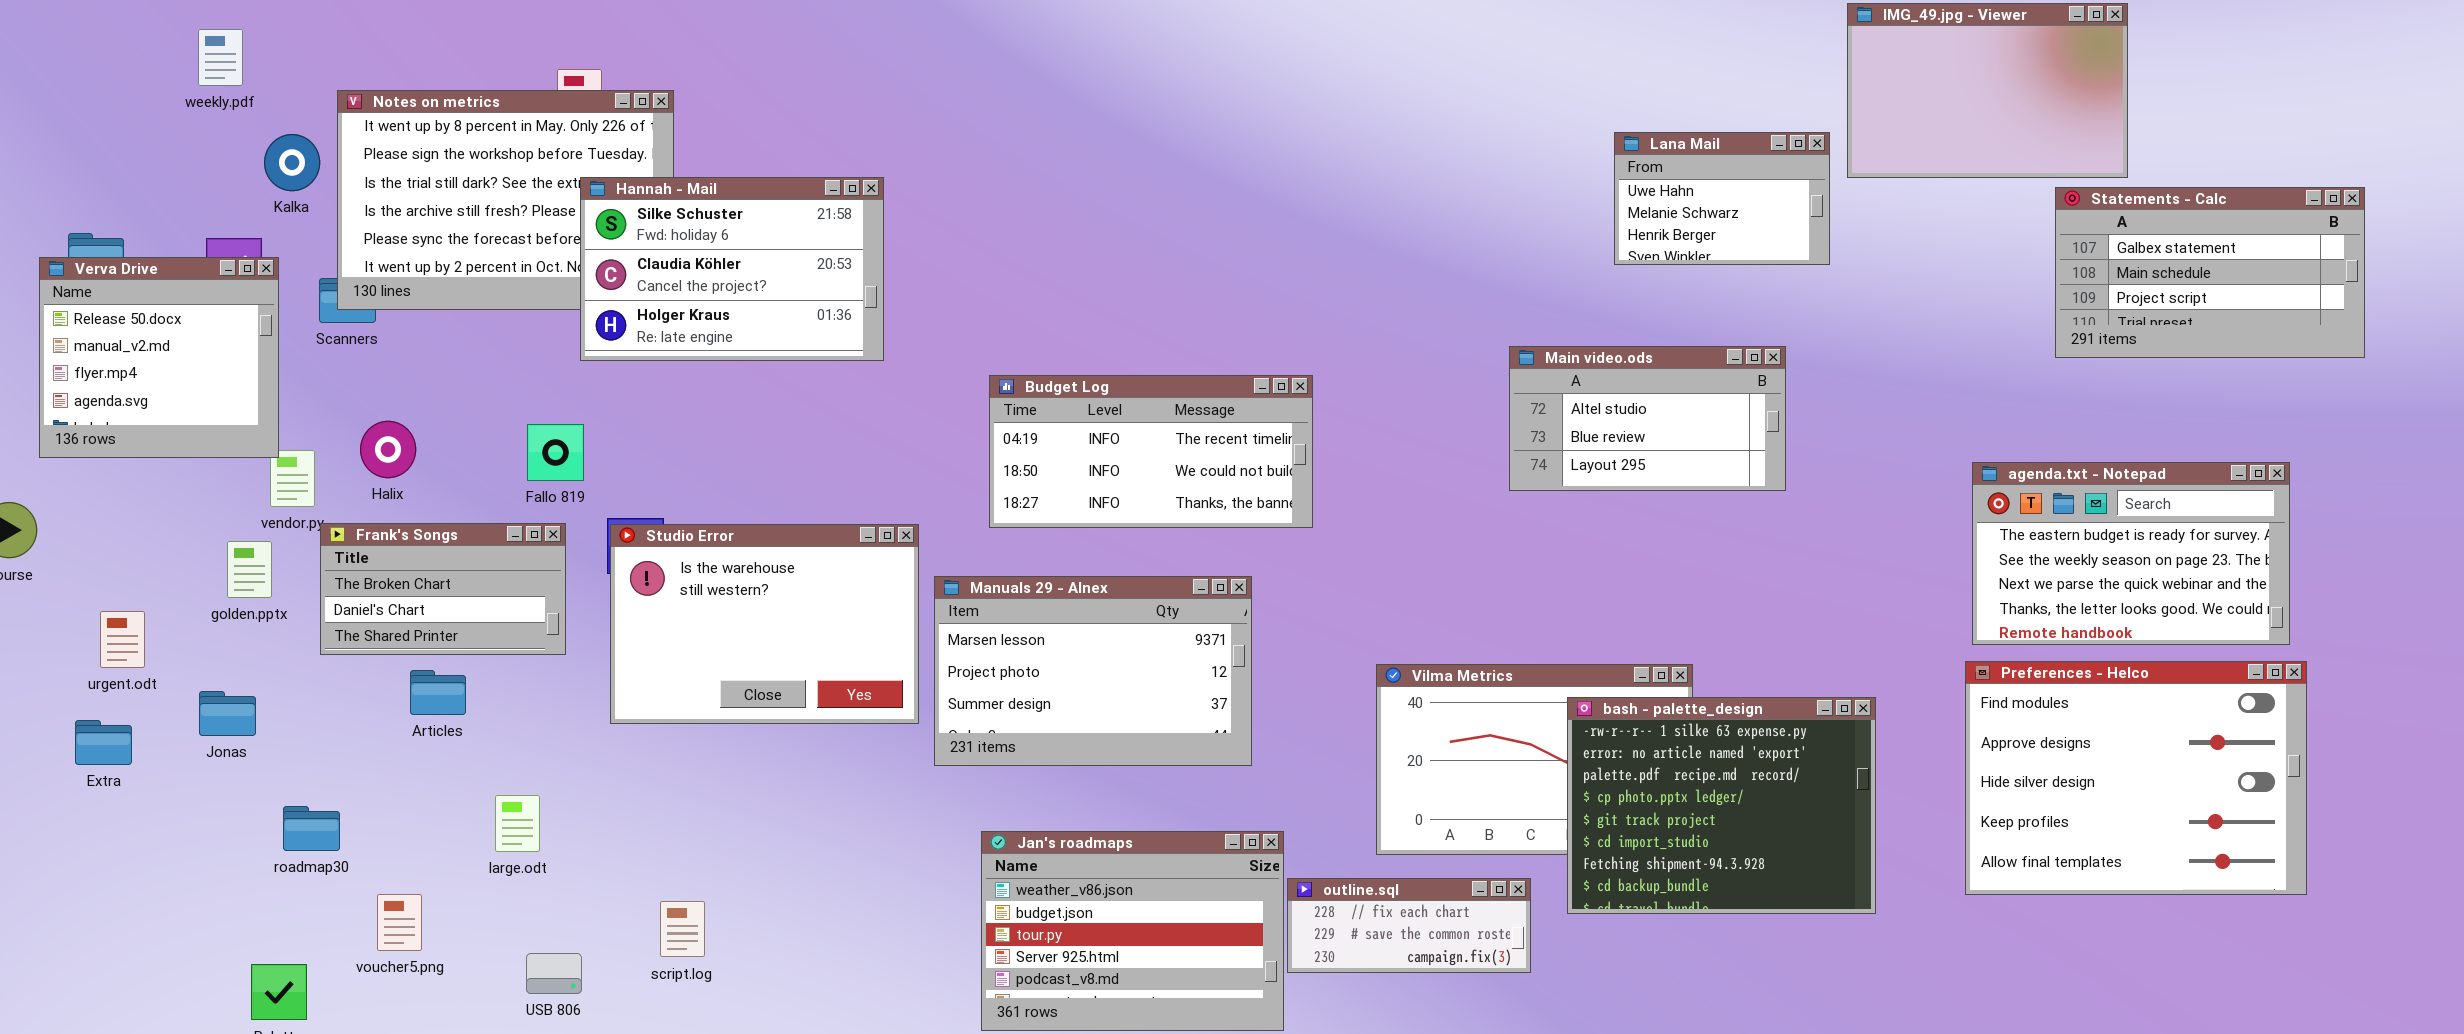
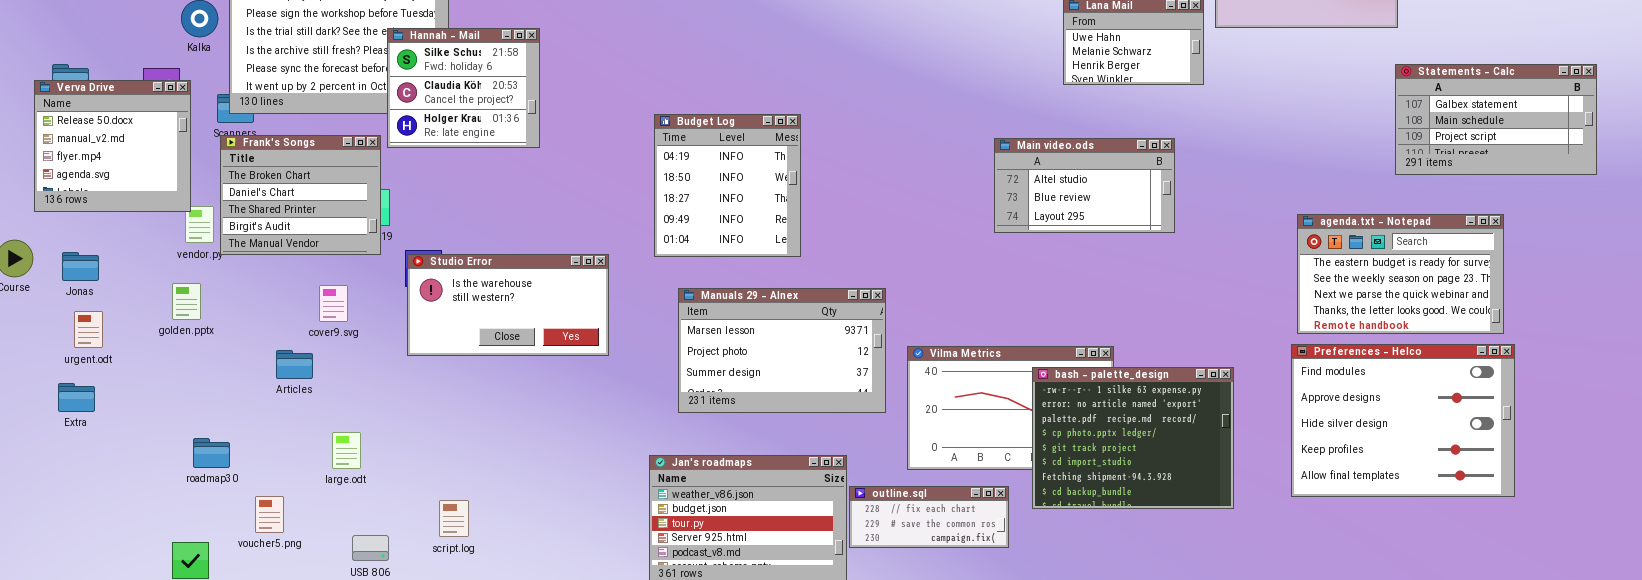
Hannah - Mail: [580,177,884,361] -> [387,28,540,148], resized
Statements - Calc: [2055,187,2365,358] -> [1395,64,1597,175], moved
Budget Log: [989,375,1313,528] -> [654,114,801,257], resized
Frank's Songs: [320,523,566,655] -> [220,135,381,255], moved, resized
Studio Error: [610,524,919,724] -> [407,254,609,356], resized
golden.pptx: [227,541,272,598] -> [172,283,201,320], moved
Manuals 29 - Alnex: [934,576,1252,766] -> [678,288,886,413], moved
Jonas: [199,691,256,736] -> [62,252,99,281], moved

